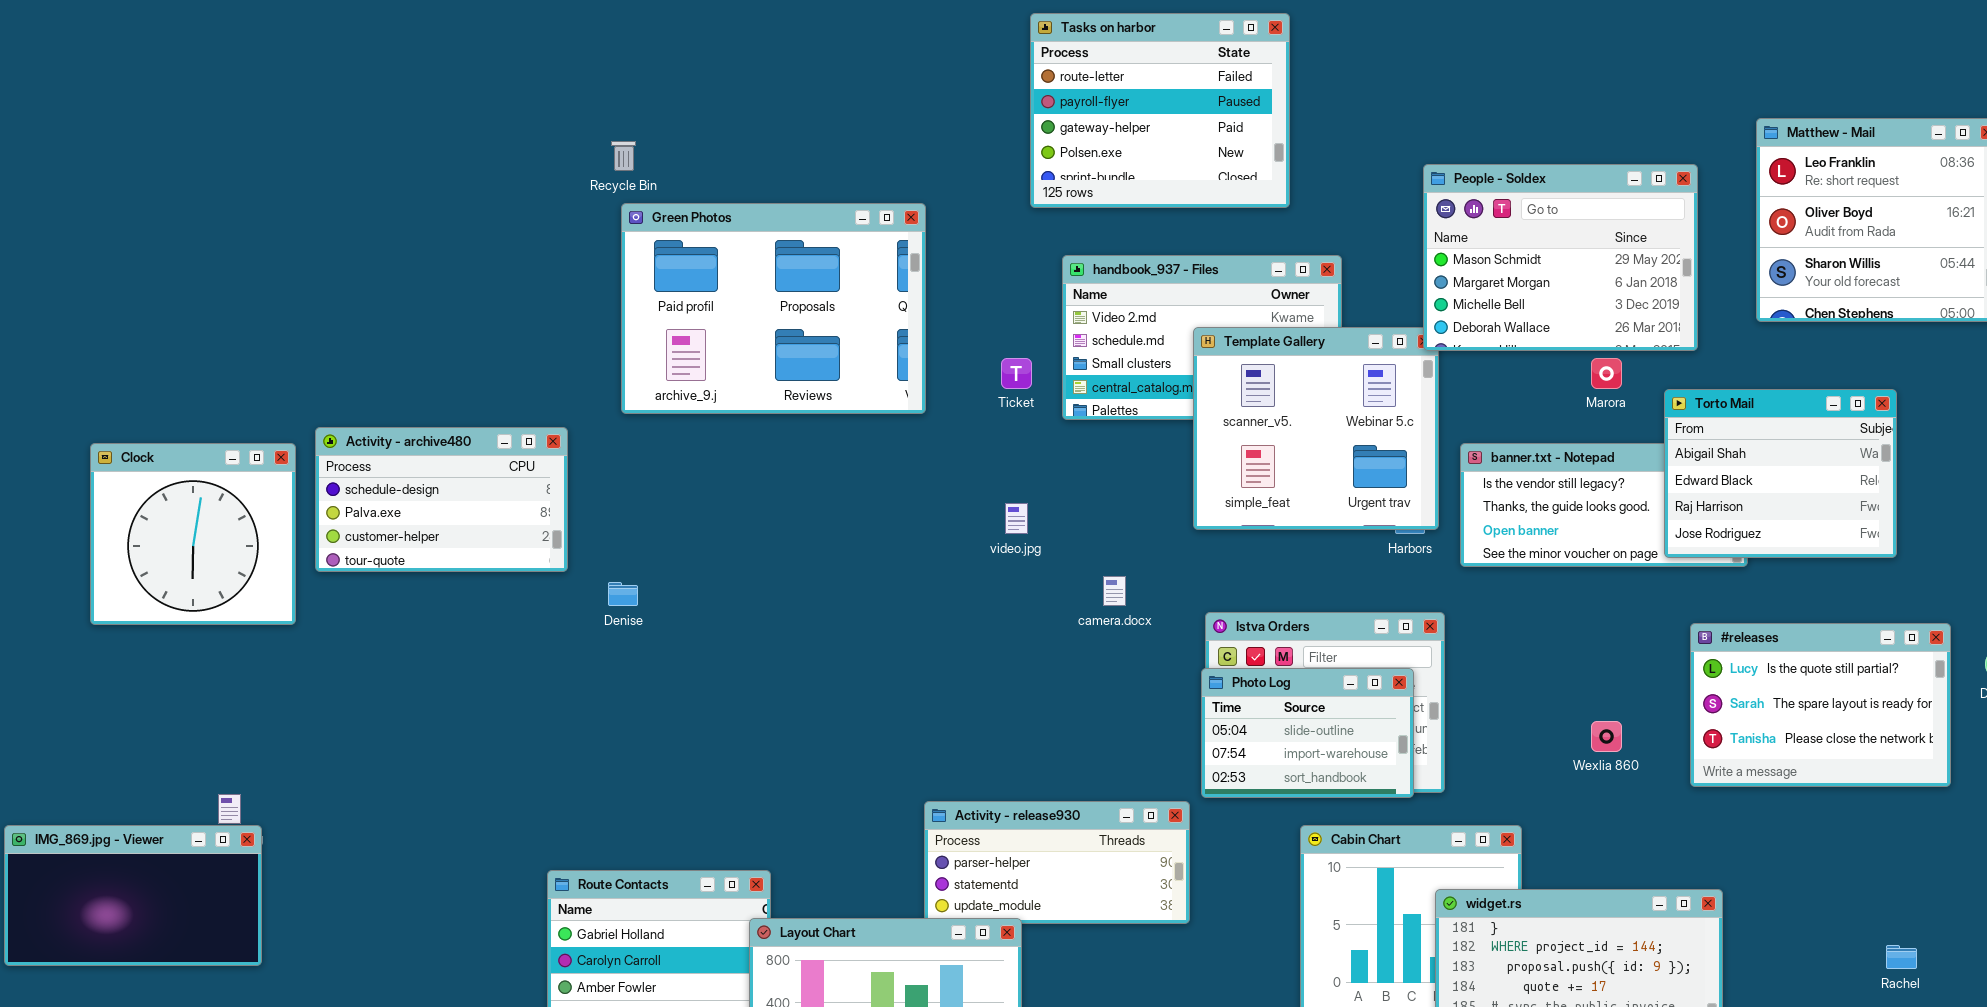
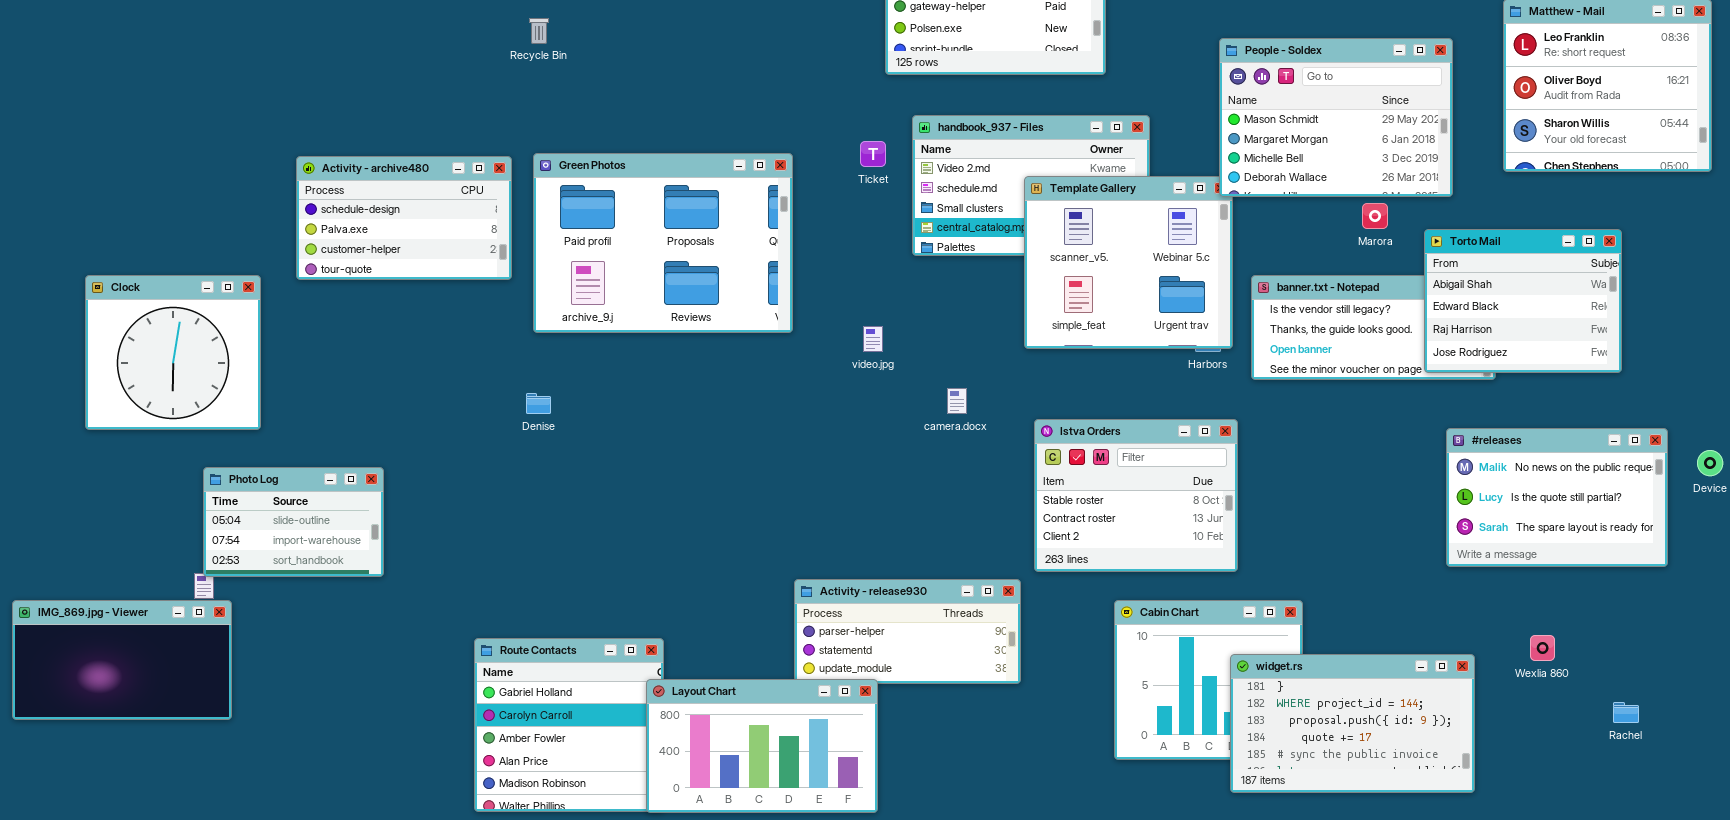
Green Photos: [621,203,926,414] -> [533,153,793,333], moved
Ticket: [1001,358,1032,389] -> [860,141,886,167], moved
Activity - archive480: [315,427,568,572] -> [296,156,512,280], moved
#releases: [1690,623,1951,787] -> [1446,428,1668,567], scrolled up 1 row
Photo Log: [1201,668,1414,798] -> [203,467,384,577], moved
Wexlia 860: [1591,721,1622,752] -> [1530,635,1555,661], moved

